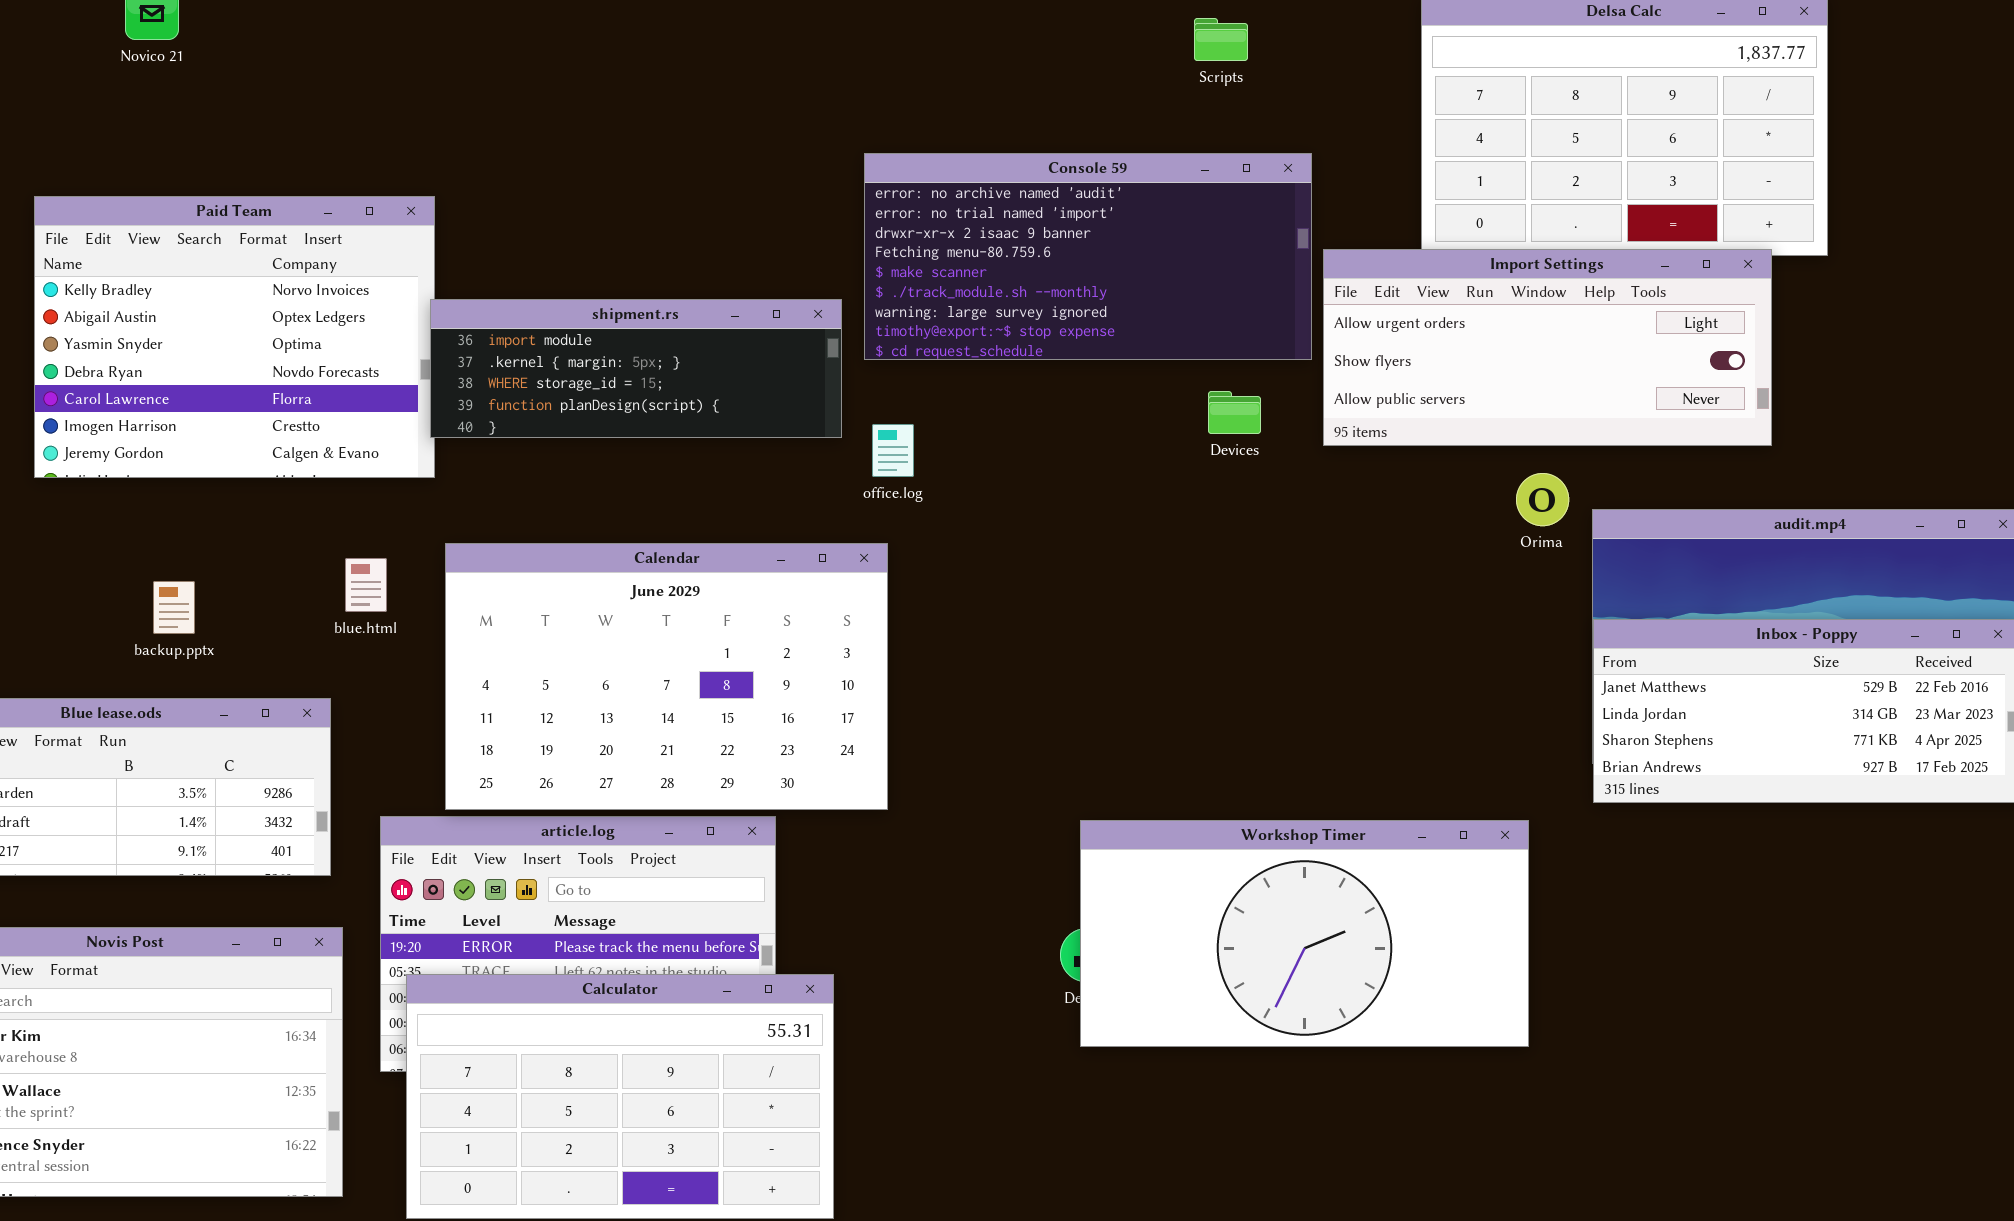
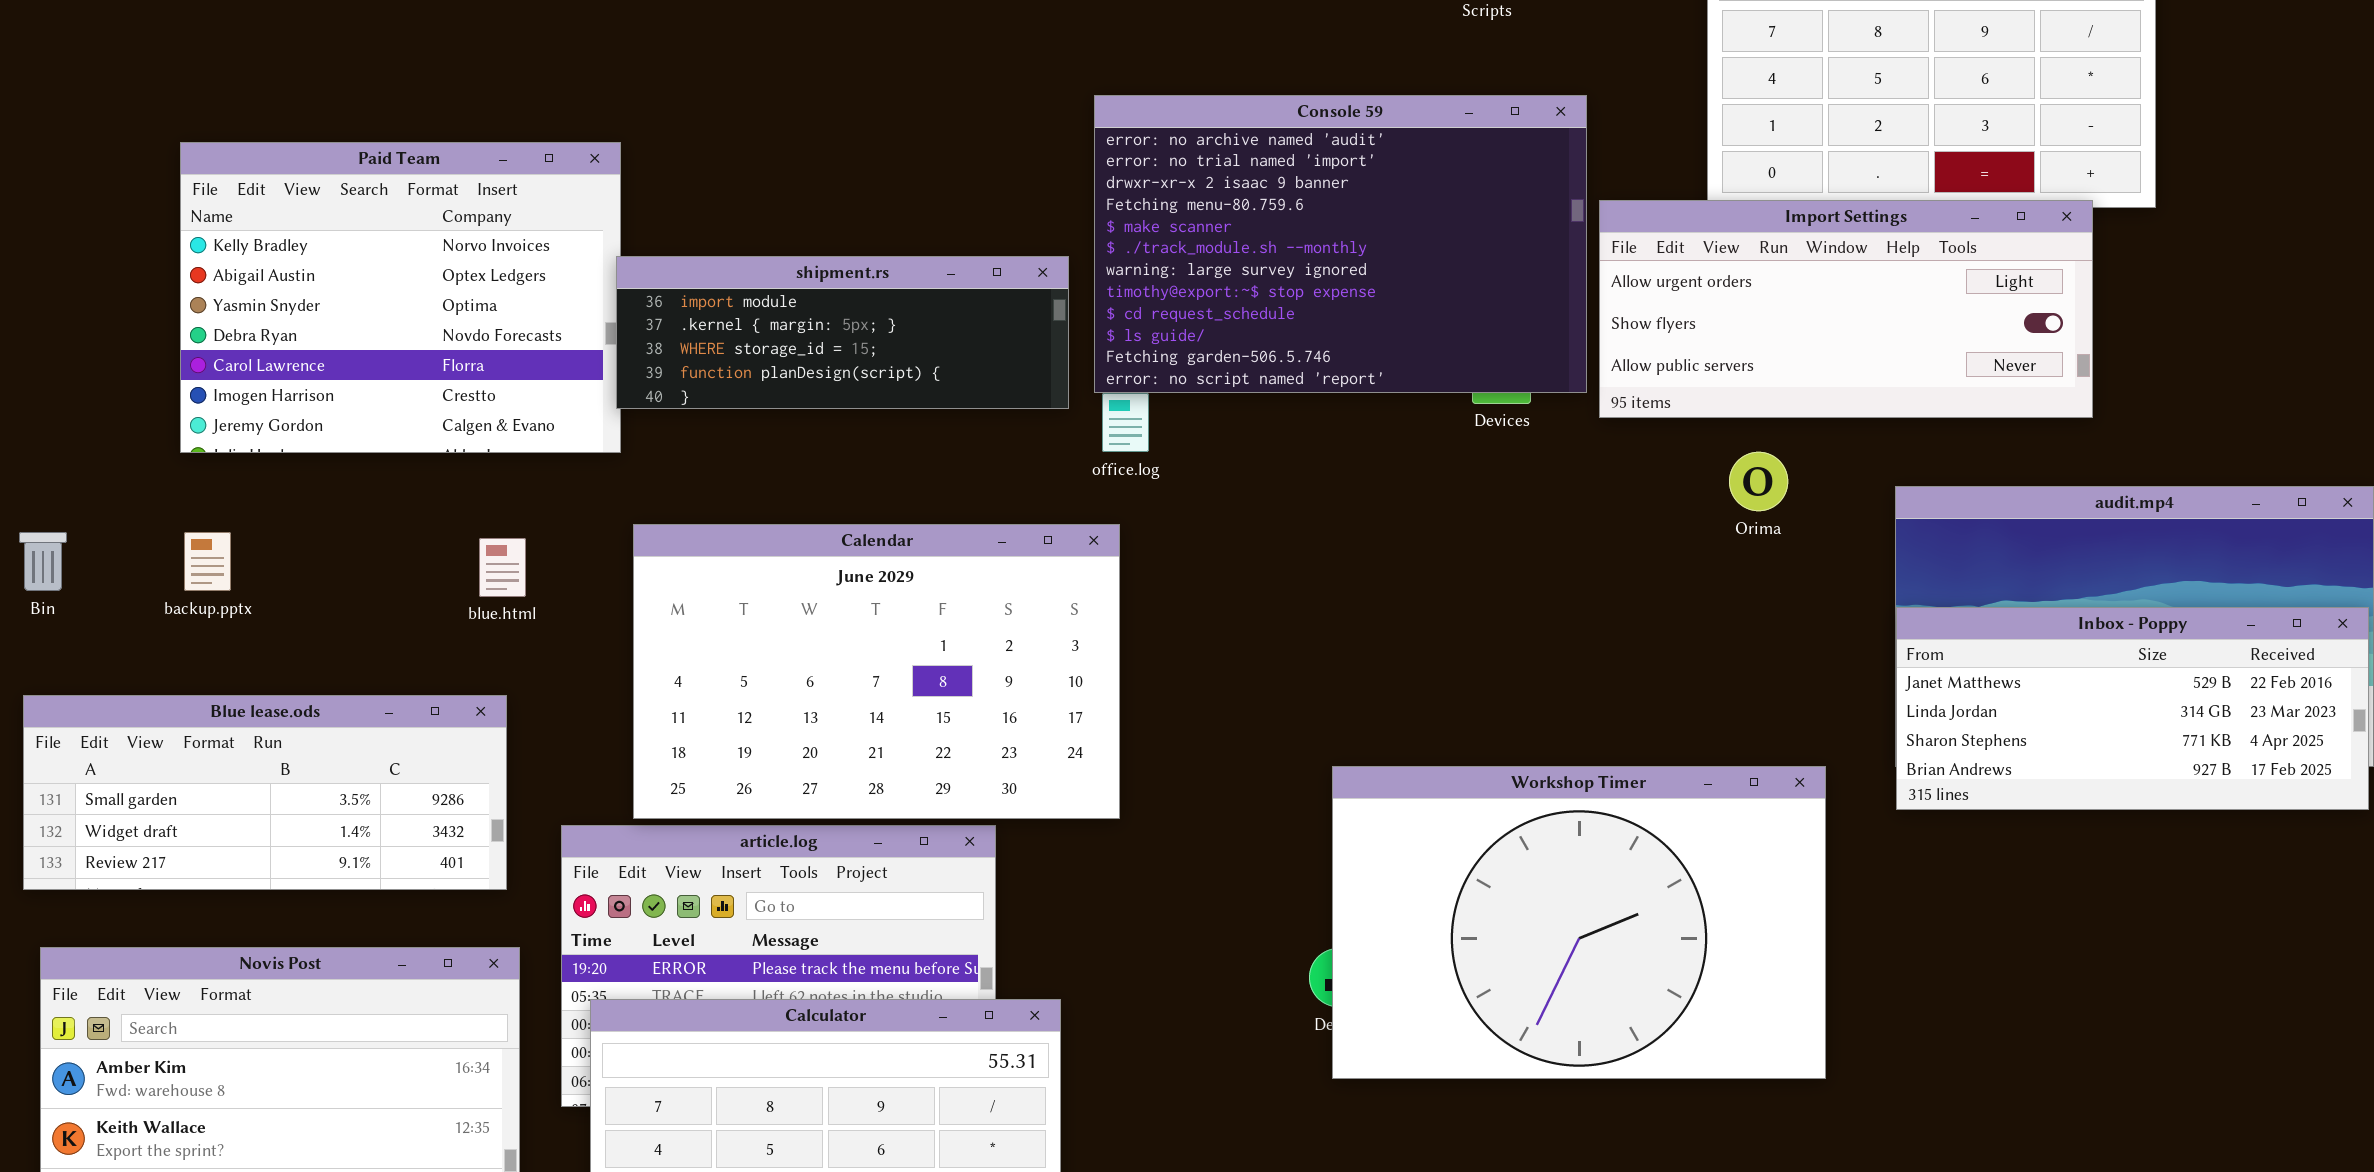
Console 59: [864,153,1312,360] -> [1094,95,1587,393], resized
Orima: [1516,473,1569,526] -> [1729,452,1788,511], moved
blue.html: [345,558,387,612] -> [479,538,526,597], moved
backup.pptx: [153,581,195,634] -> [184,532,231,591], moved
Workshop Timer: [1080,820,1529,1047] -> [1332,766,1826,1079], resized

